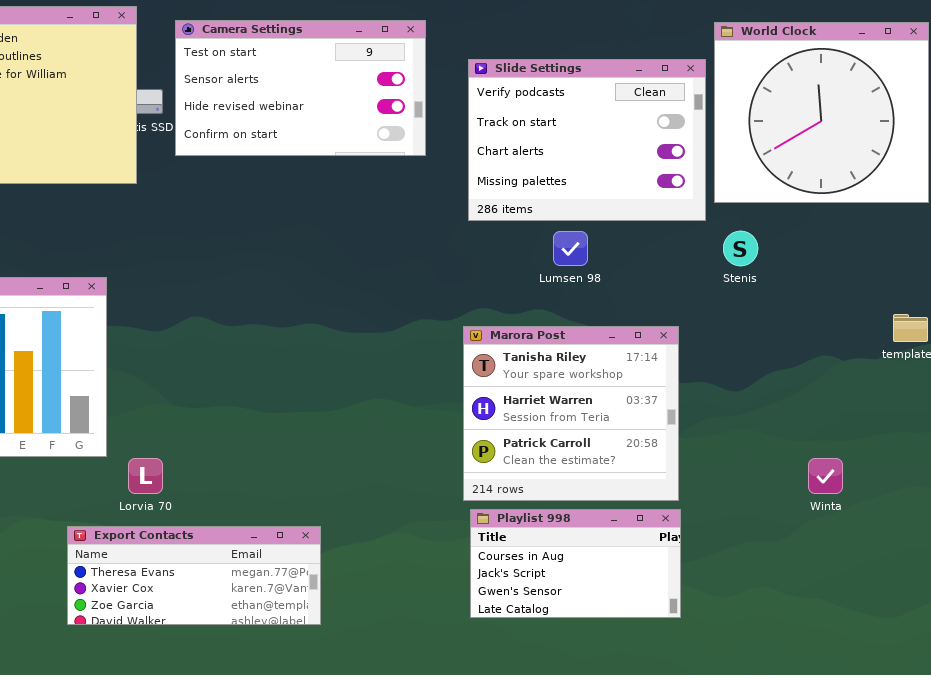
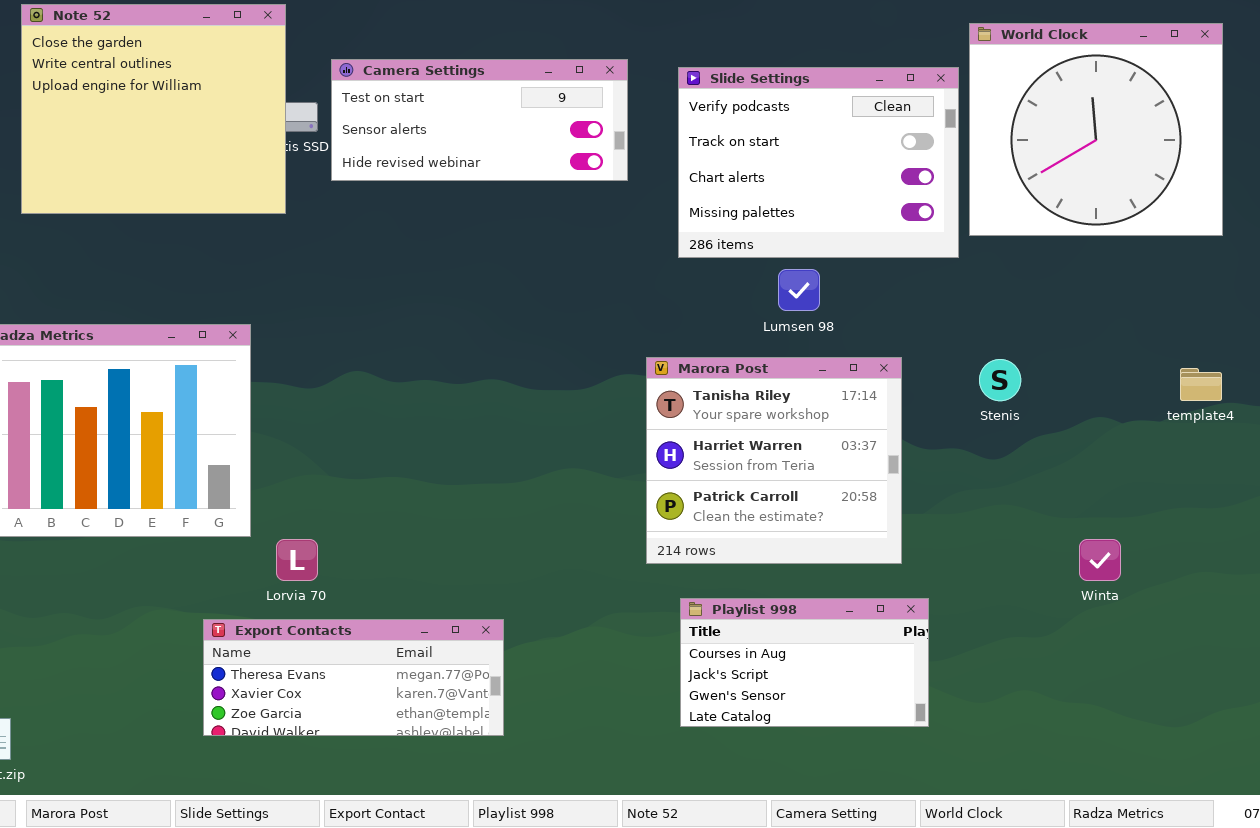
Camera Settings: [175,20,426,156] -> [331,59,628,181], resized
Stenis: [723,231,758,266] -> [979,359,1021,401], moved
Marora Post: [463,326,679,501] -> [646,357,902,564], moved

